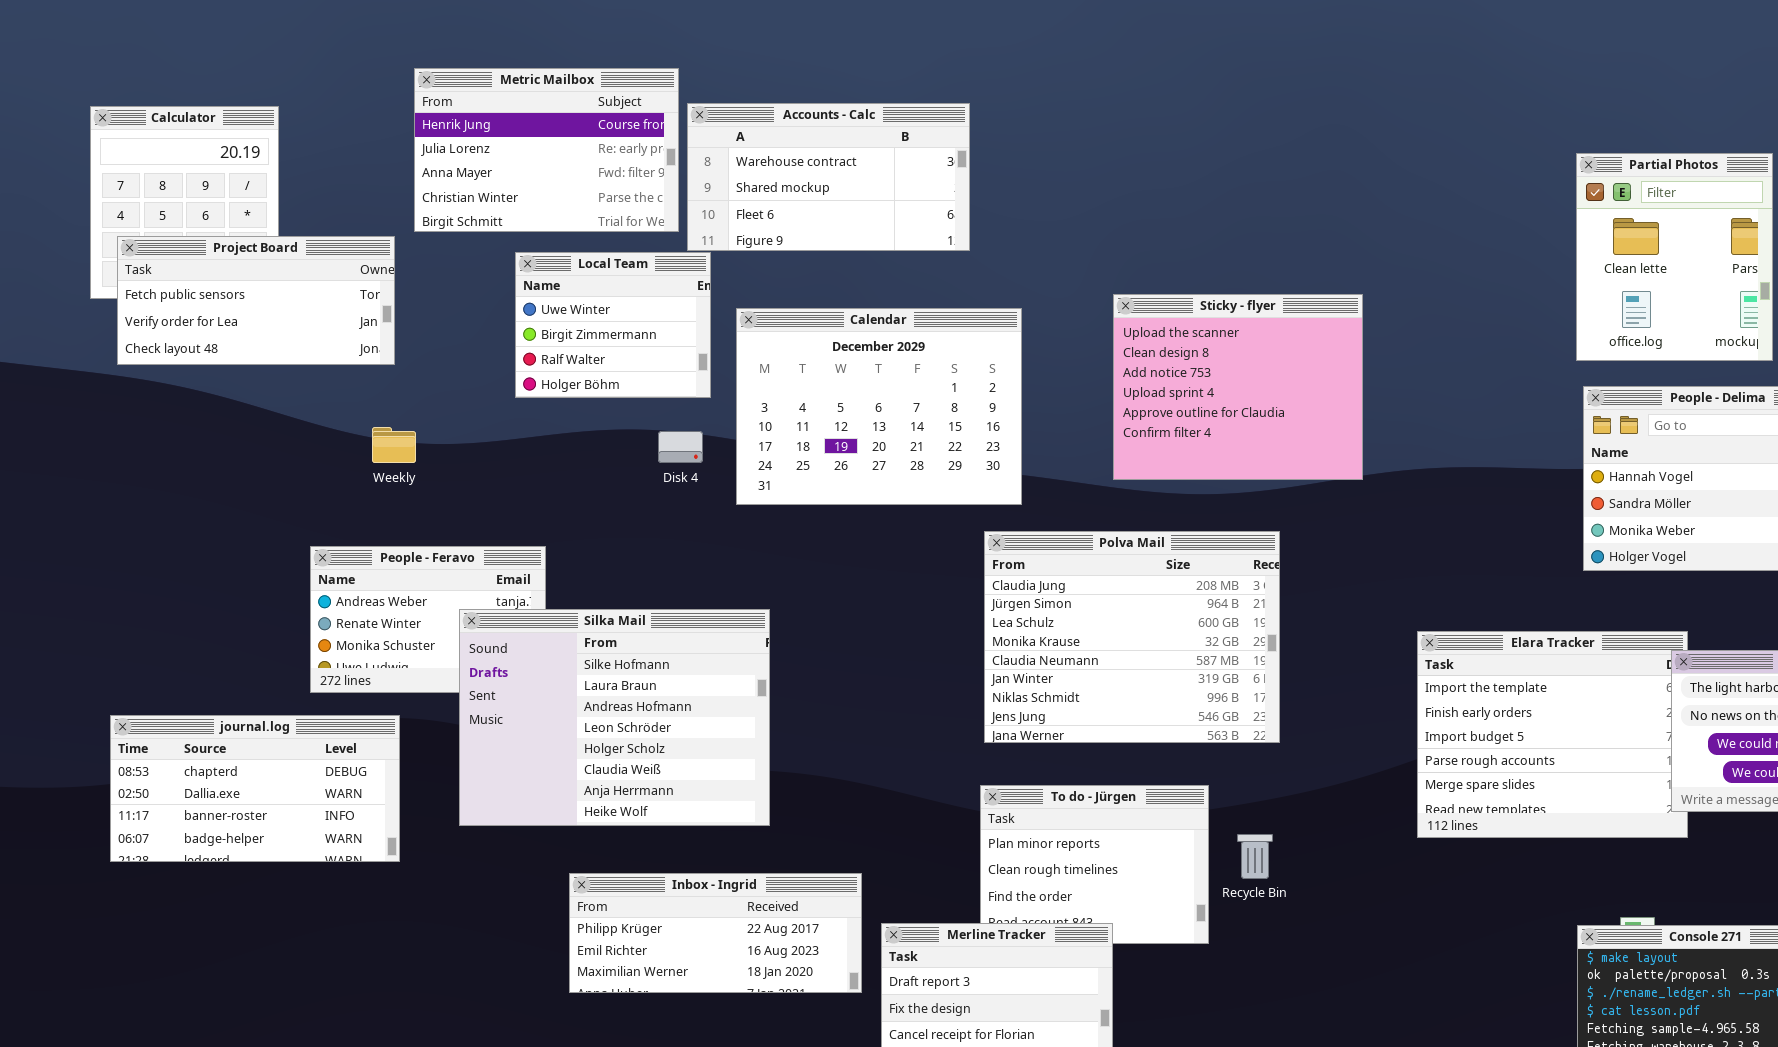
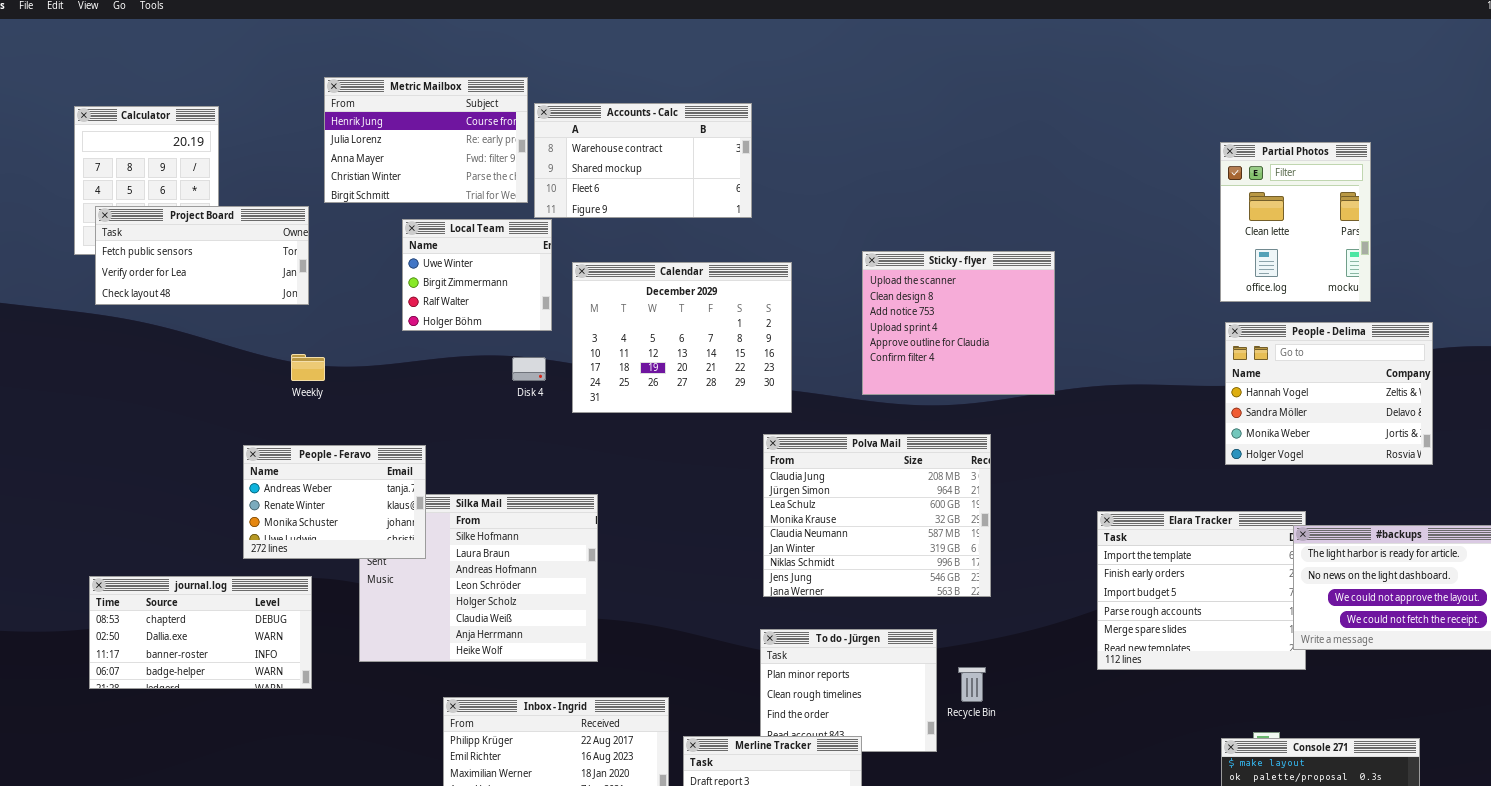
People - Feravo: [310,546,546,693] -> [243,445,426,559], raised

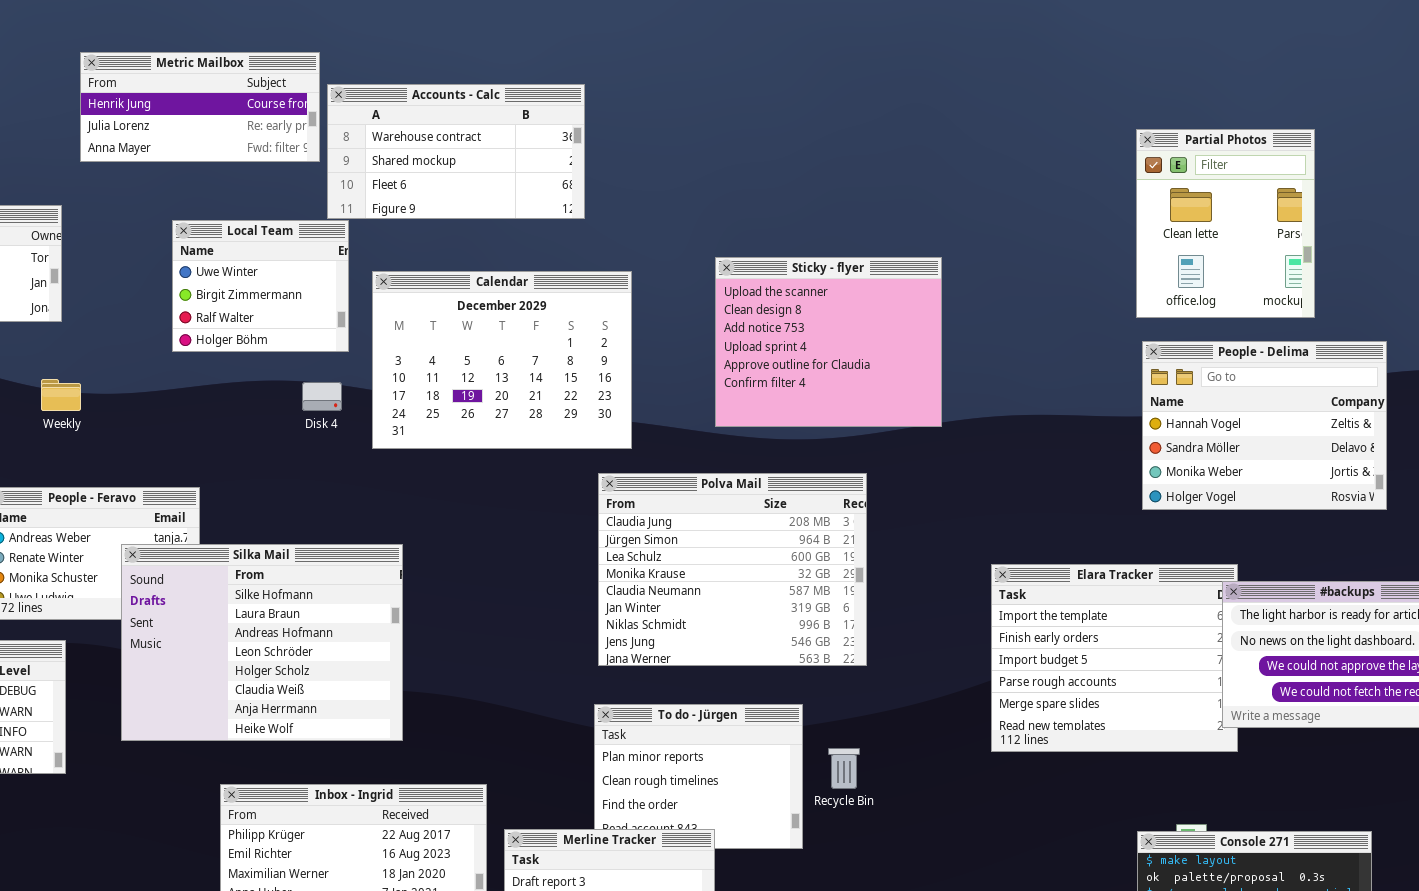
Metric Mailbox: [324,77,528,203] -> [80,52,320,162], resized
Silka Mail: [359,494,598,662] -> [121,544,403,741], raised

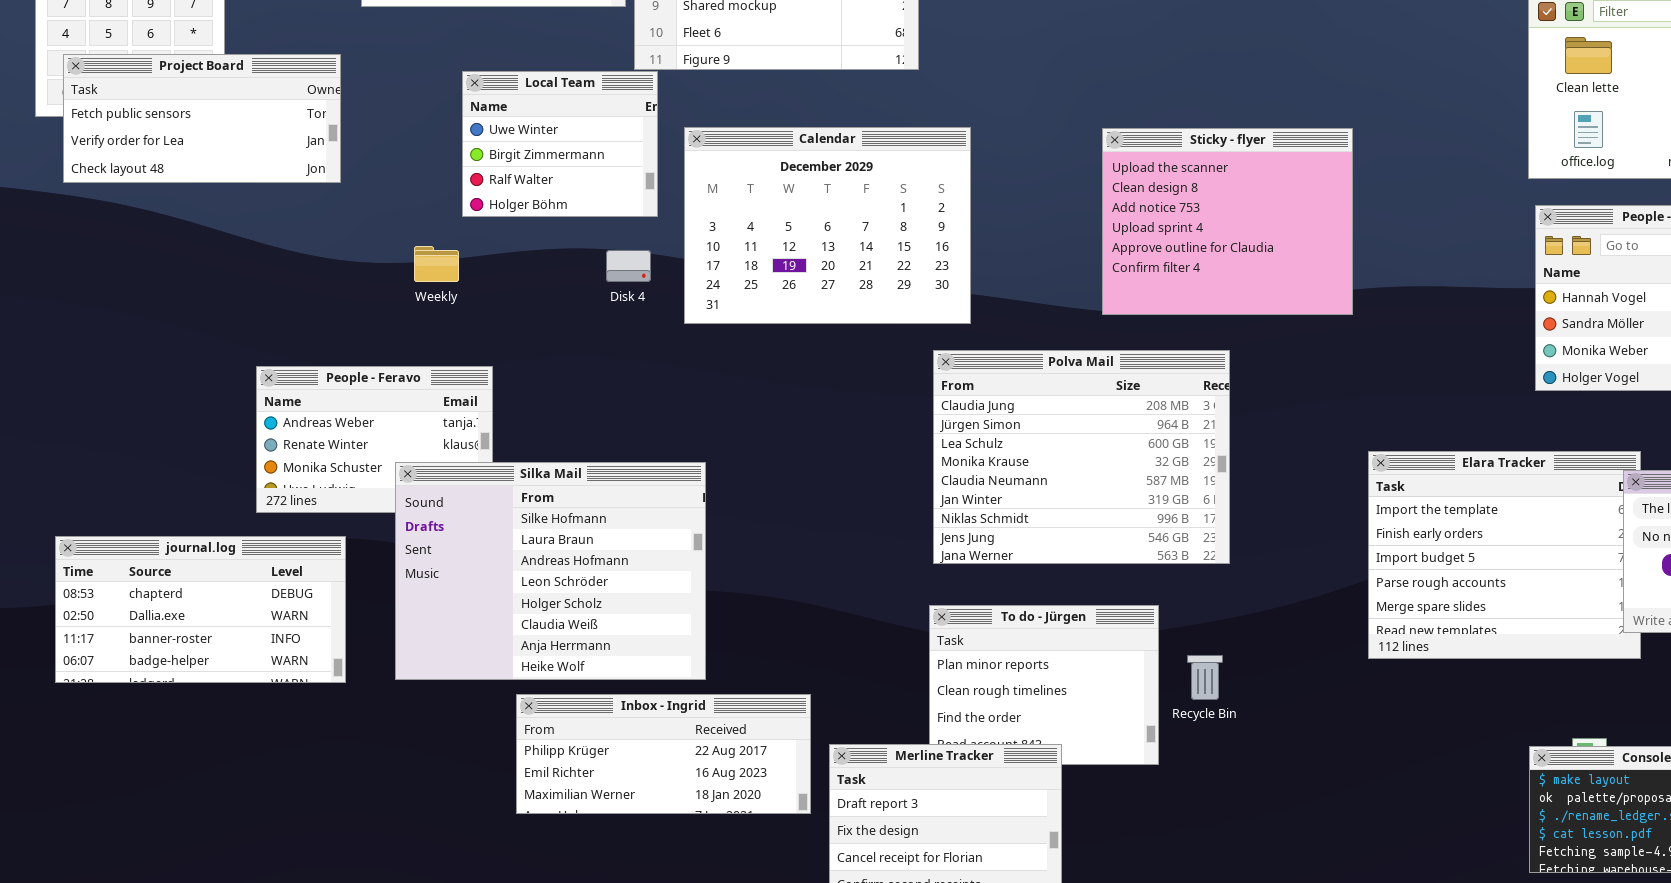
Sticky - flyer: [715,257,942,427] -> [1102,128,1353,315], moved
Weekly: [41,379,81,411] -> [414,246,459,282], moved
Silka Mail: [121,544,403,741] -> [395,462,706,680], moved

